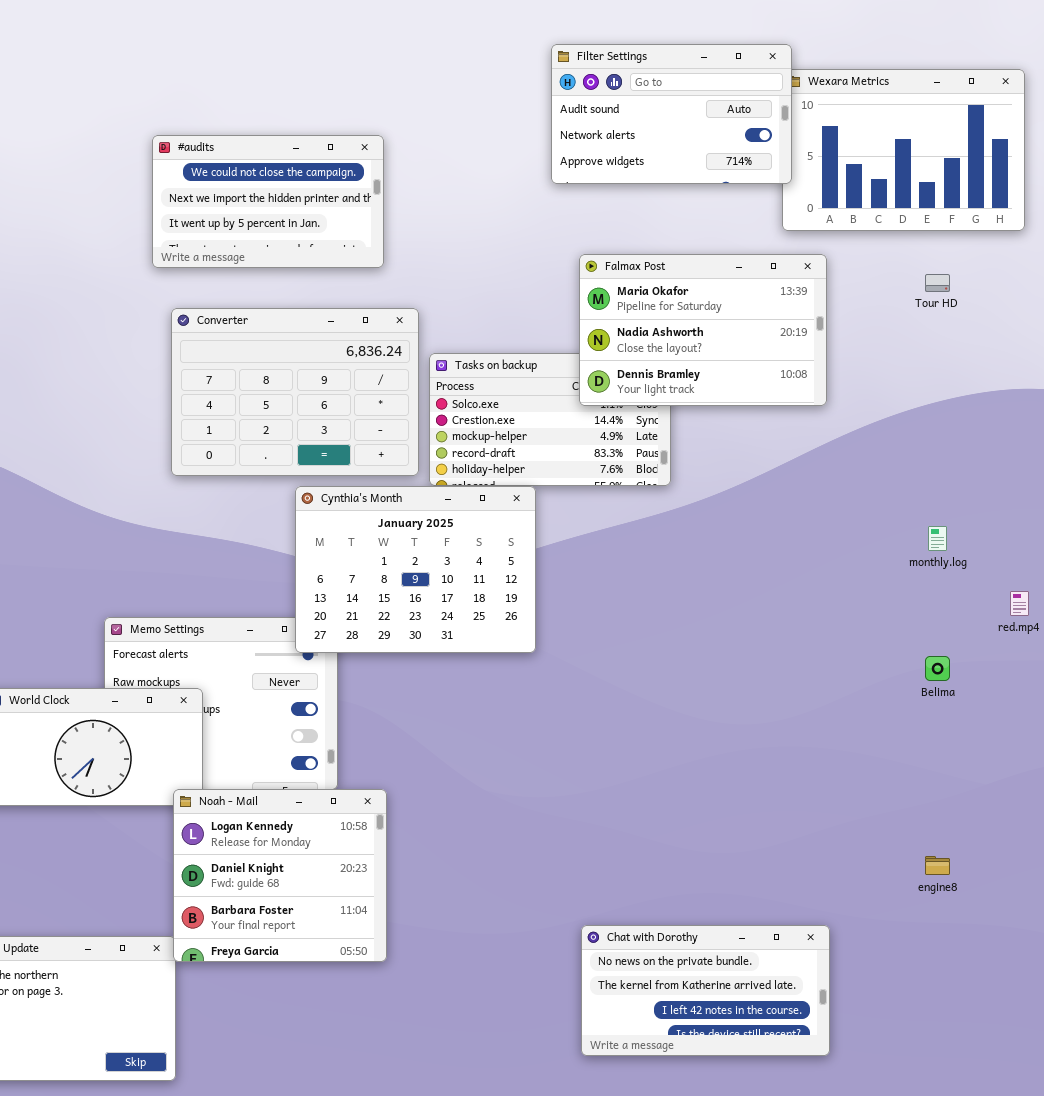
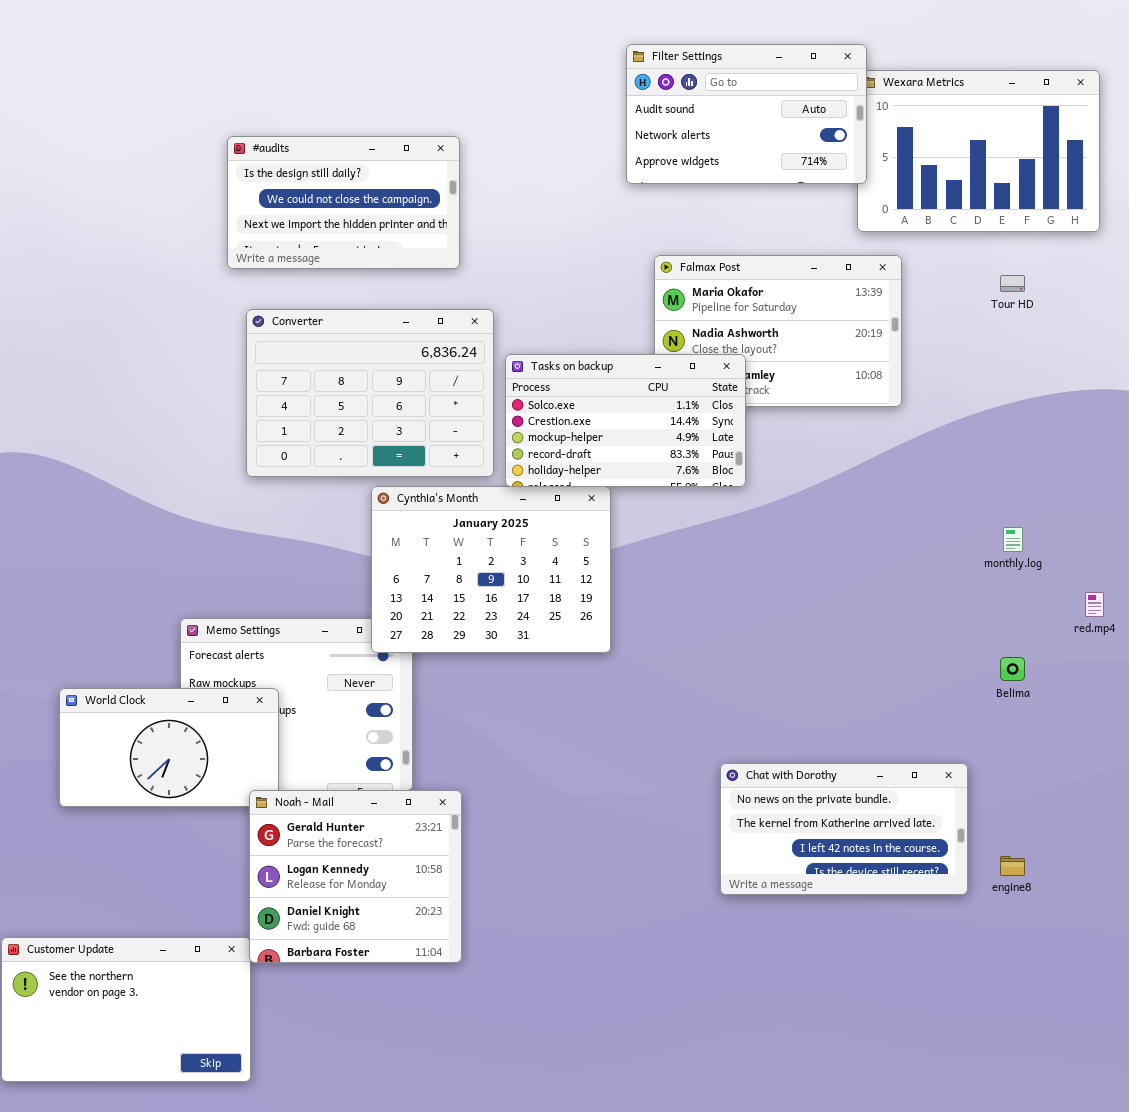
#audits: [152,135,384,268] -> [227,136,460,269], scrolled up 1 row
Tasks on backup: [429,353,671,486] -> [505,354,746,487], raised
Noah - Mail: [173,789,387,962] -> [249,790,462,963], scrolled up 1 row
Chat with Dorothy: [581,925,830,1056] -> [720,763,968,895], moved

